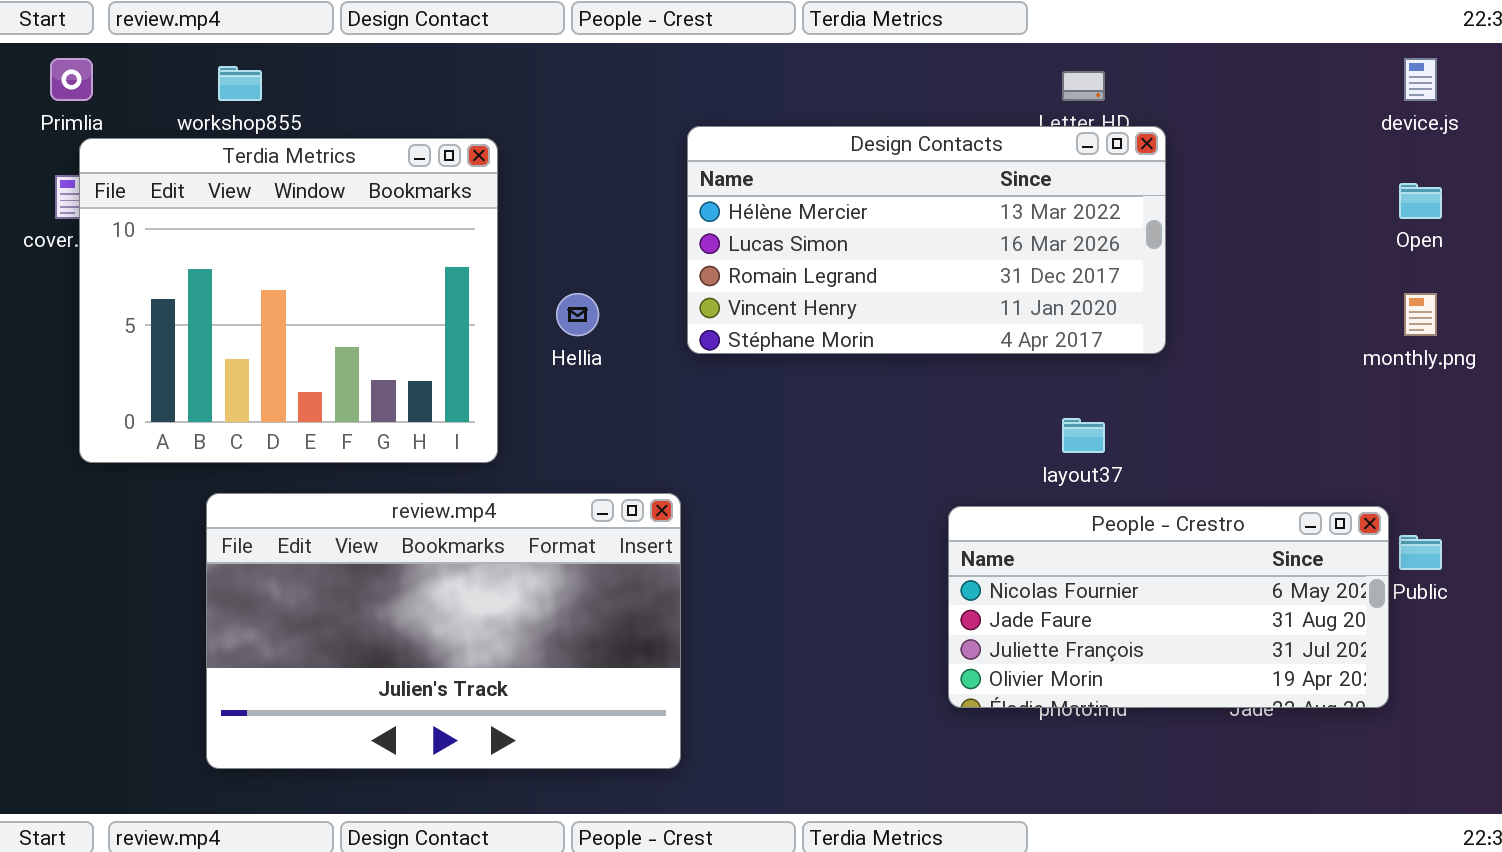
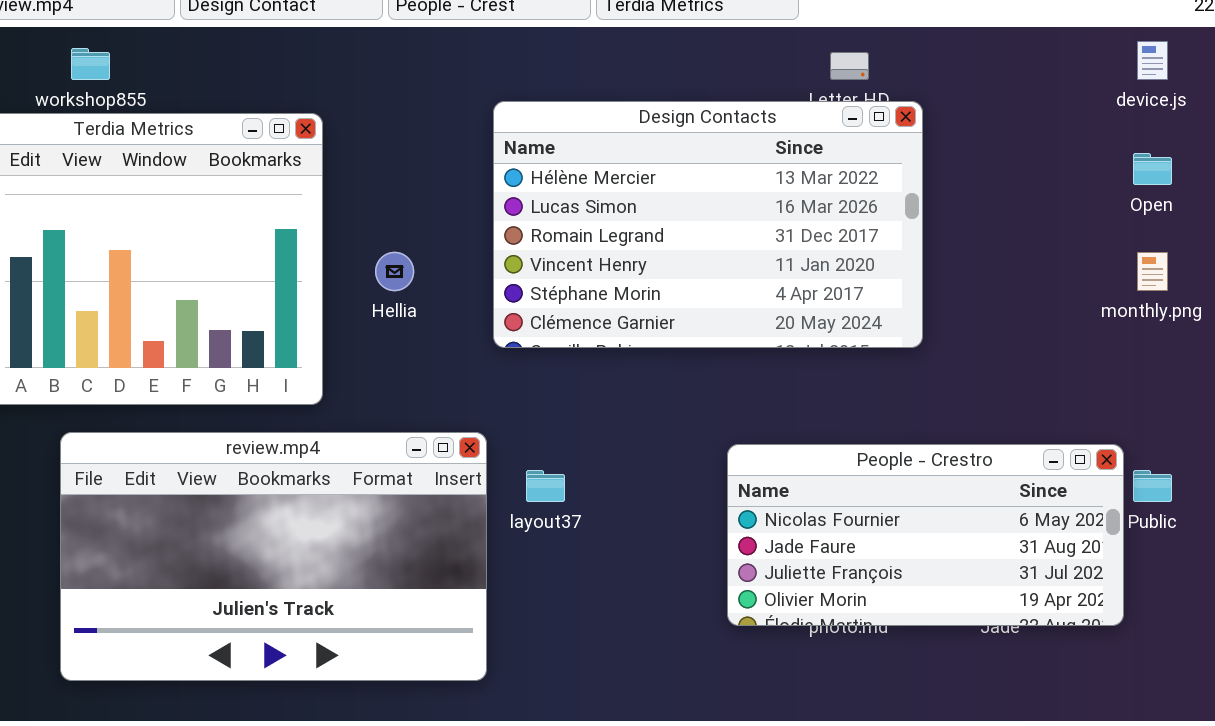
Design Contacts: [687,126,1166,354] -> [493,101,923,348], resized
layout37: [1062,418,1105,453] -> [526,470,565,502], moved

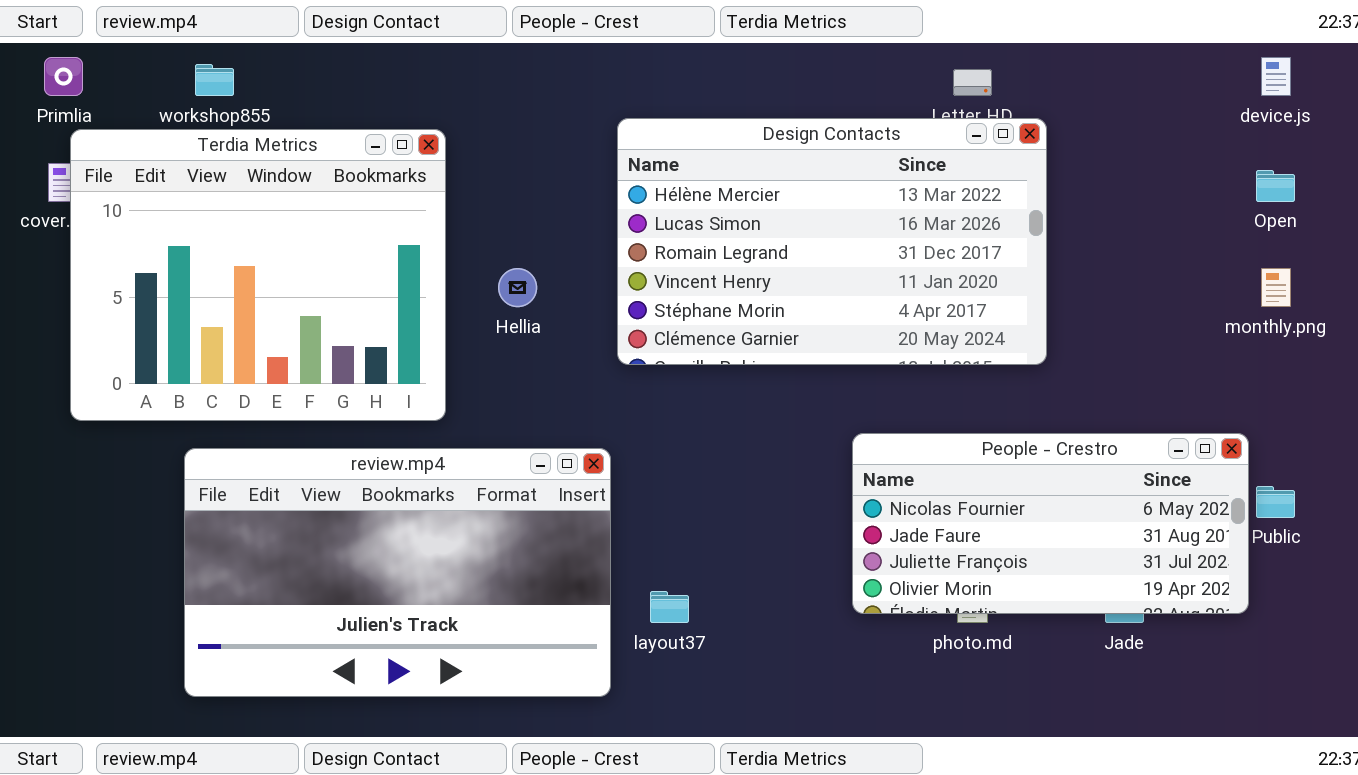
People - Crestro: [727,444,1124,626] -> [852,433,1249,614], moved
layout37: [526,470,565,502] -> [650,591,689,623], moved

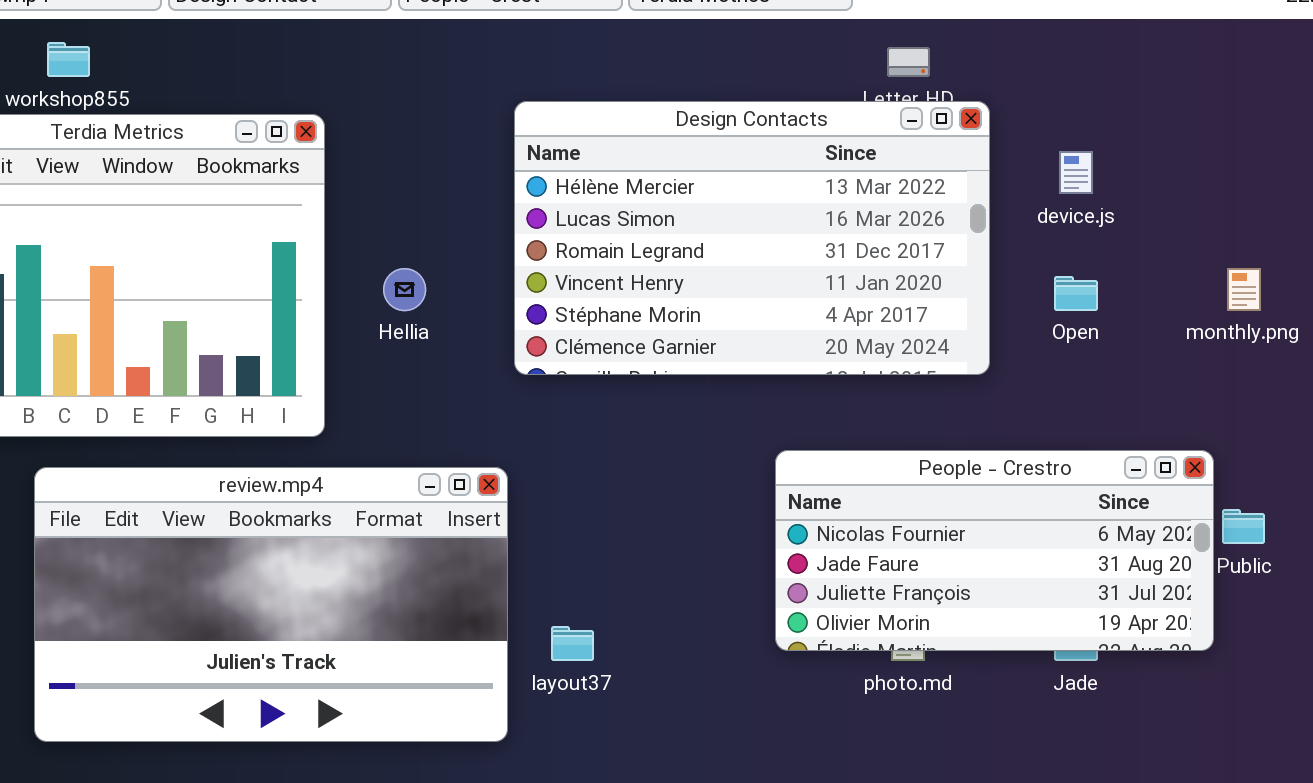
device.js: [1261,57,1291,96] -> [1059,151,1093,194], moved
Open: [1256,170,1295,202] -> [1054,276,1098,311], moved

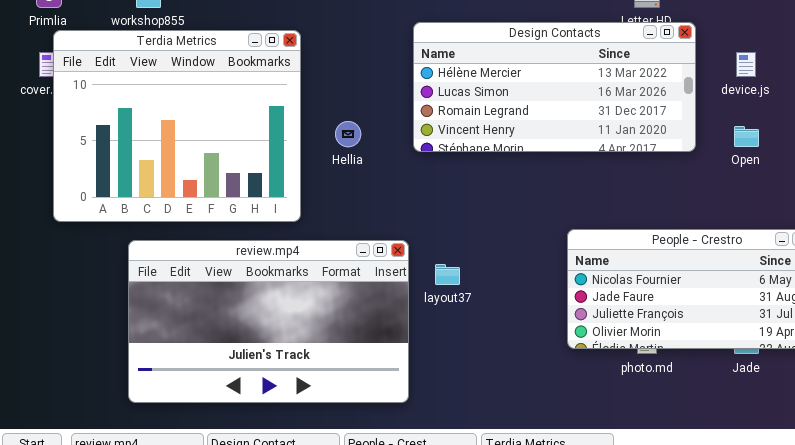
Design Contacts: [514,101,990,375] -> [413,22,696,152], resized
layout37: [551,626,594,661] -> [435,264,460,285], moved

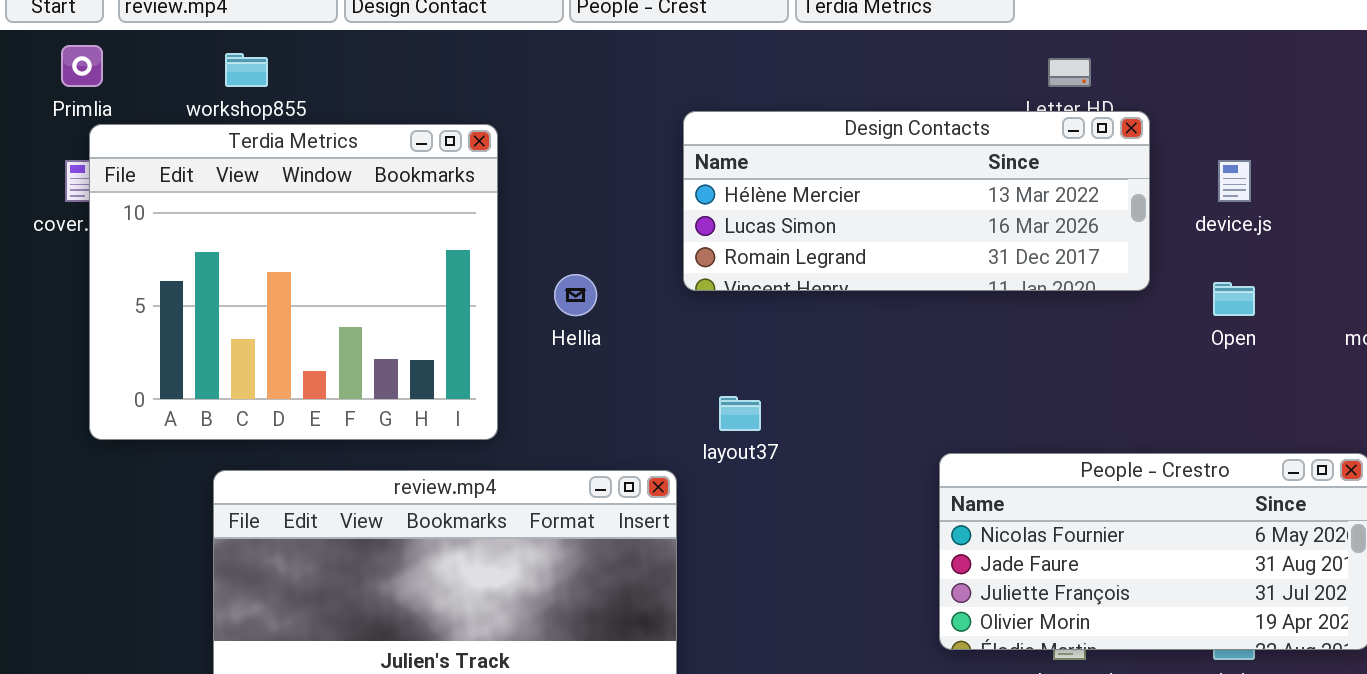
Design Contacts: [413,22,696,152] -> [683,111,1150,291], resized
layout37: [435,264,460,285] -> [719,396,761,431], moved

